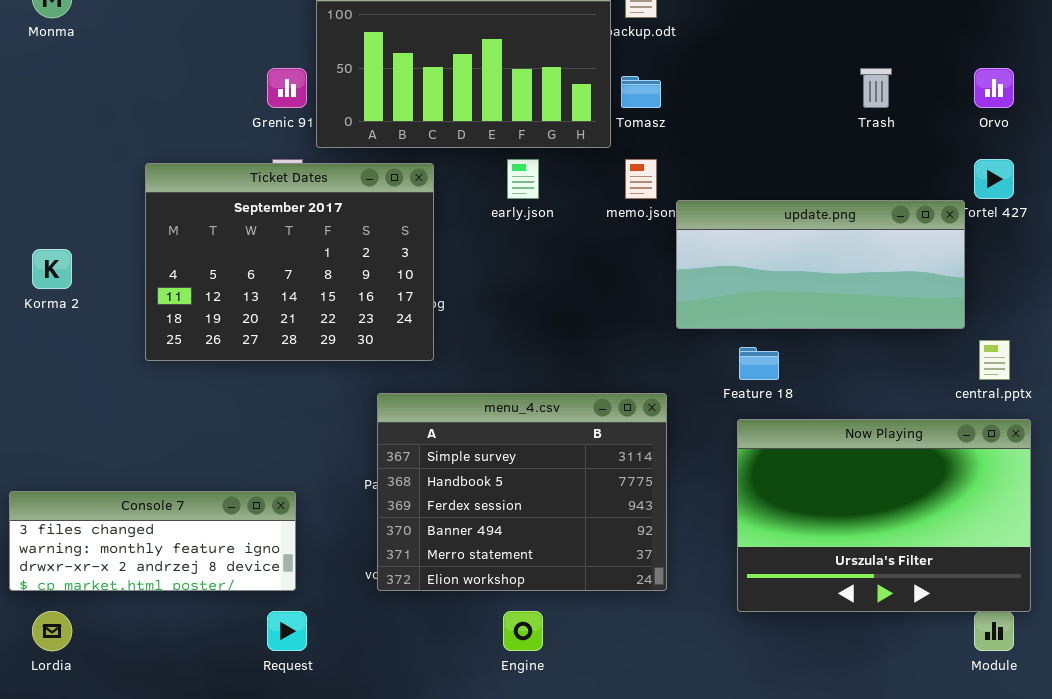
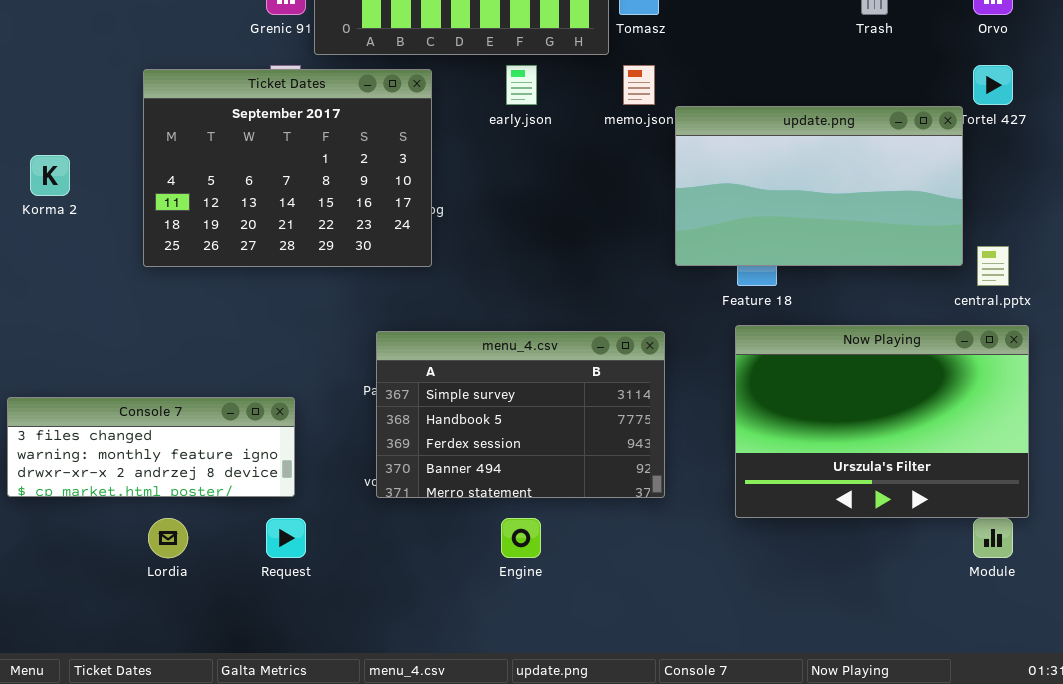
update.png: [676,200,965,329] -> [675,106,963,266], resized
menu_4.csv: [377,393,667,591] -> [376,331,665,498], resized
Lordia: [32,611,72,651] -> [148,518,188,558], moved

